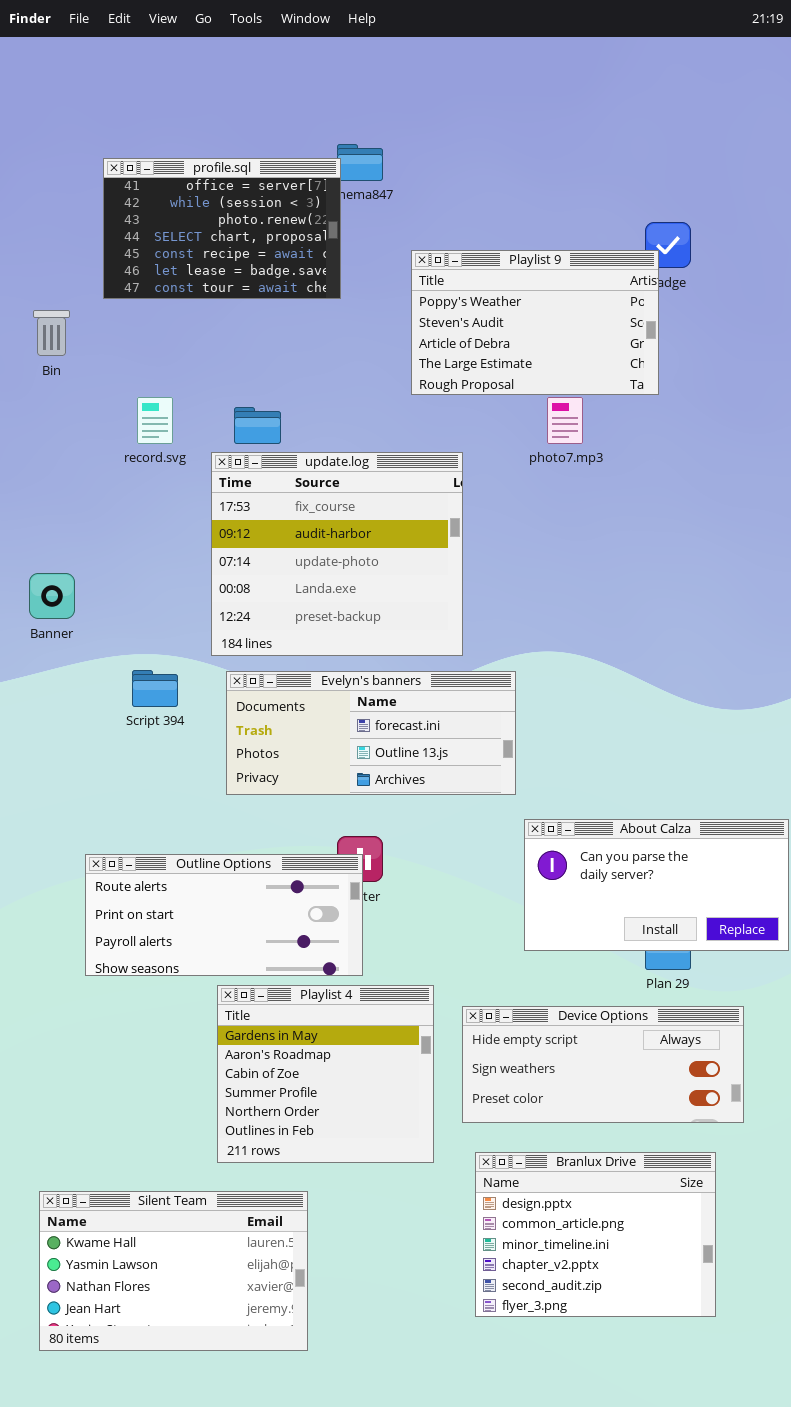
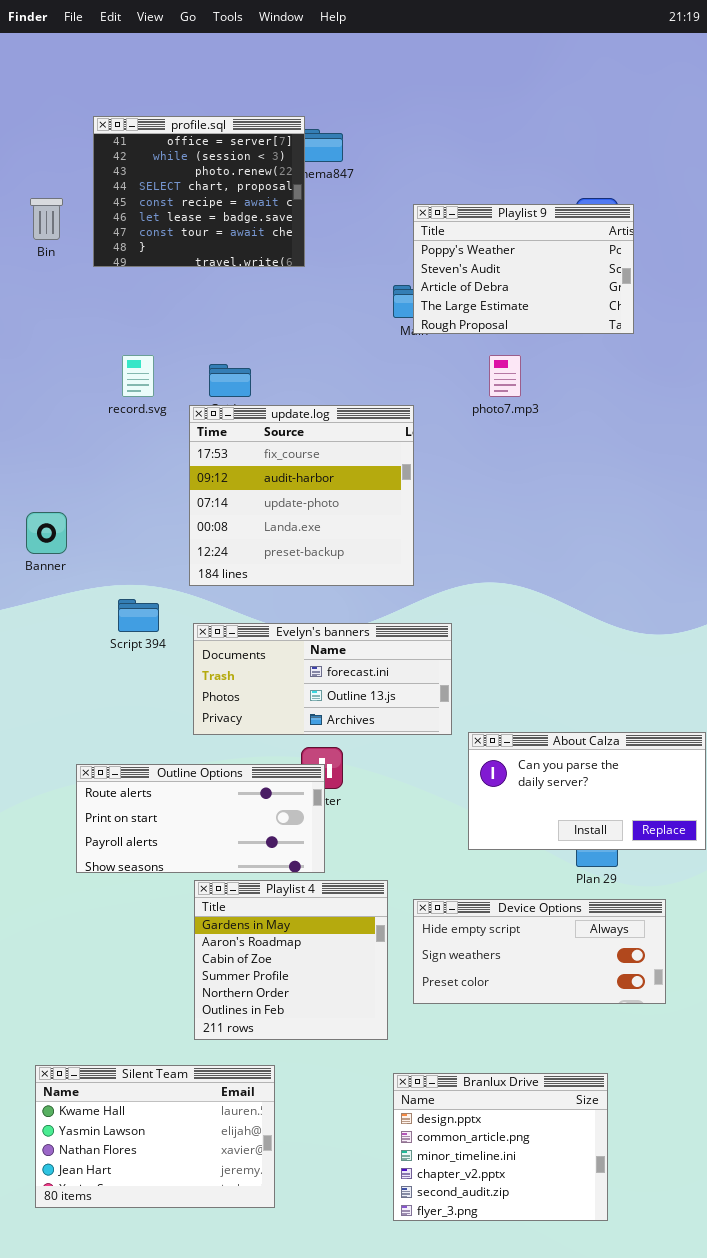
profile.sql: [103,158,341,299] -> [93,116,305,267], resized
Playlist 9: [411,250,659,395] -> [413,204,634,334], moved
Bin: [33,310,70,356] -> [30,198,63,240], moved
Evelyn's banners: [226,671,516,795] -> [193,623,452,735], moved
Branlux Drive: [475,1152,716,1317] -> [393,1073,608,1221], moved

